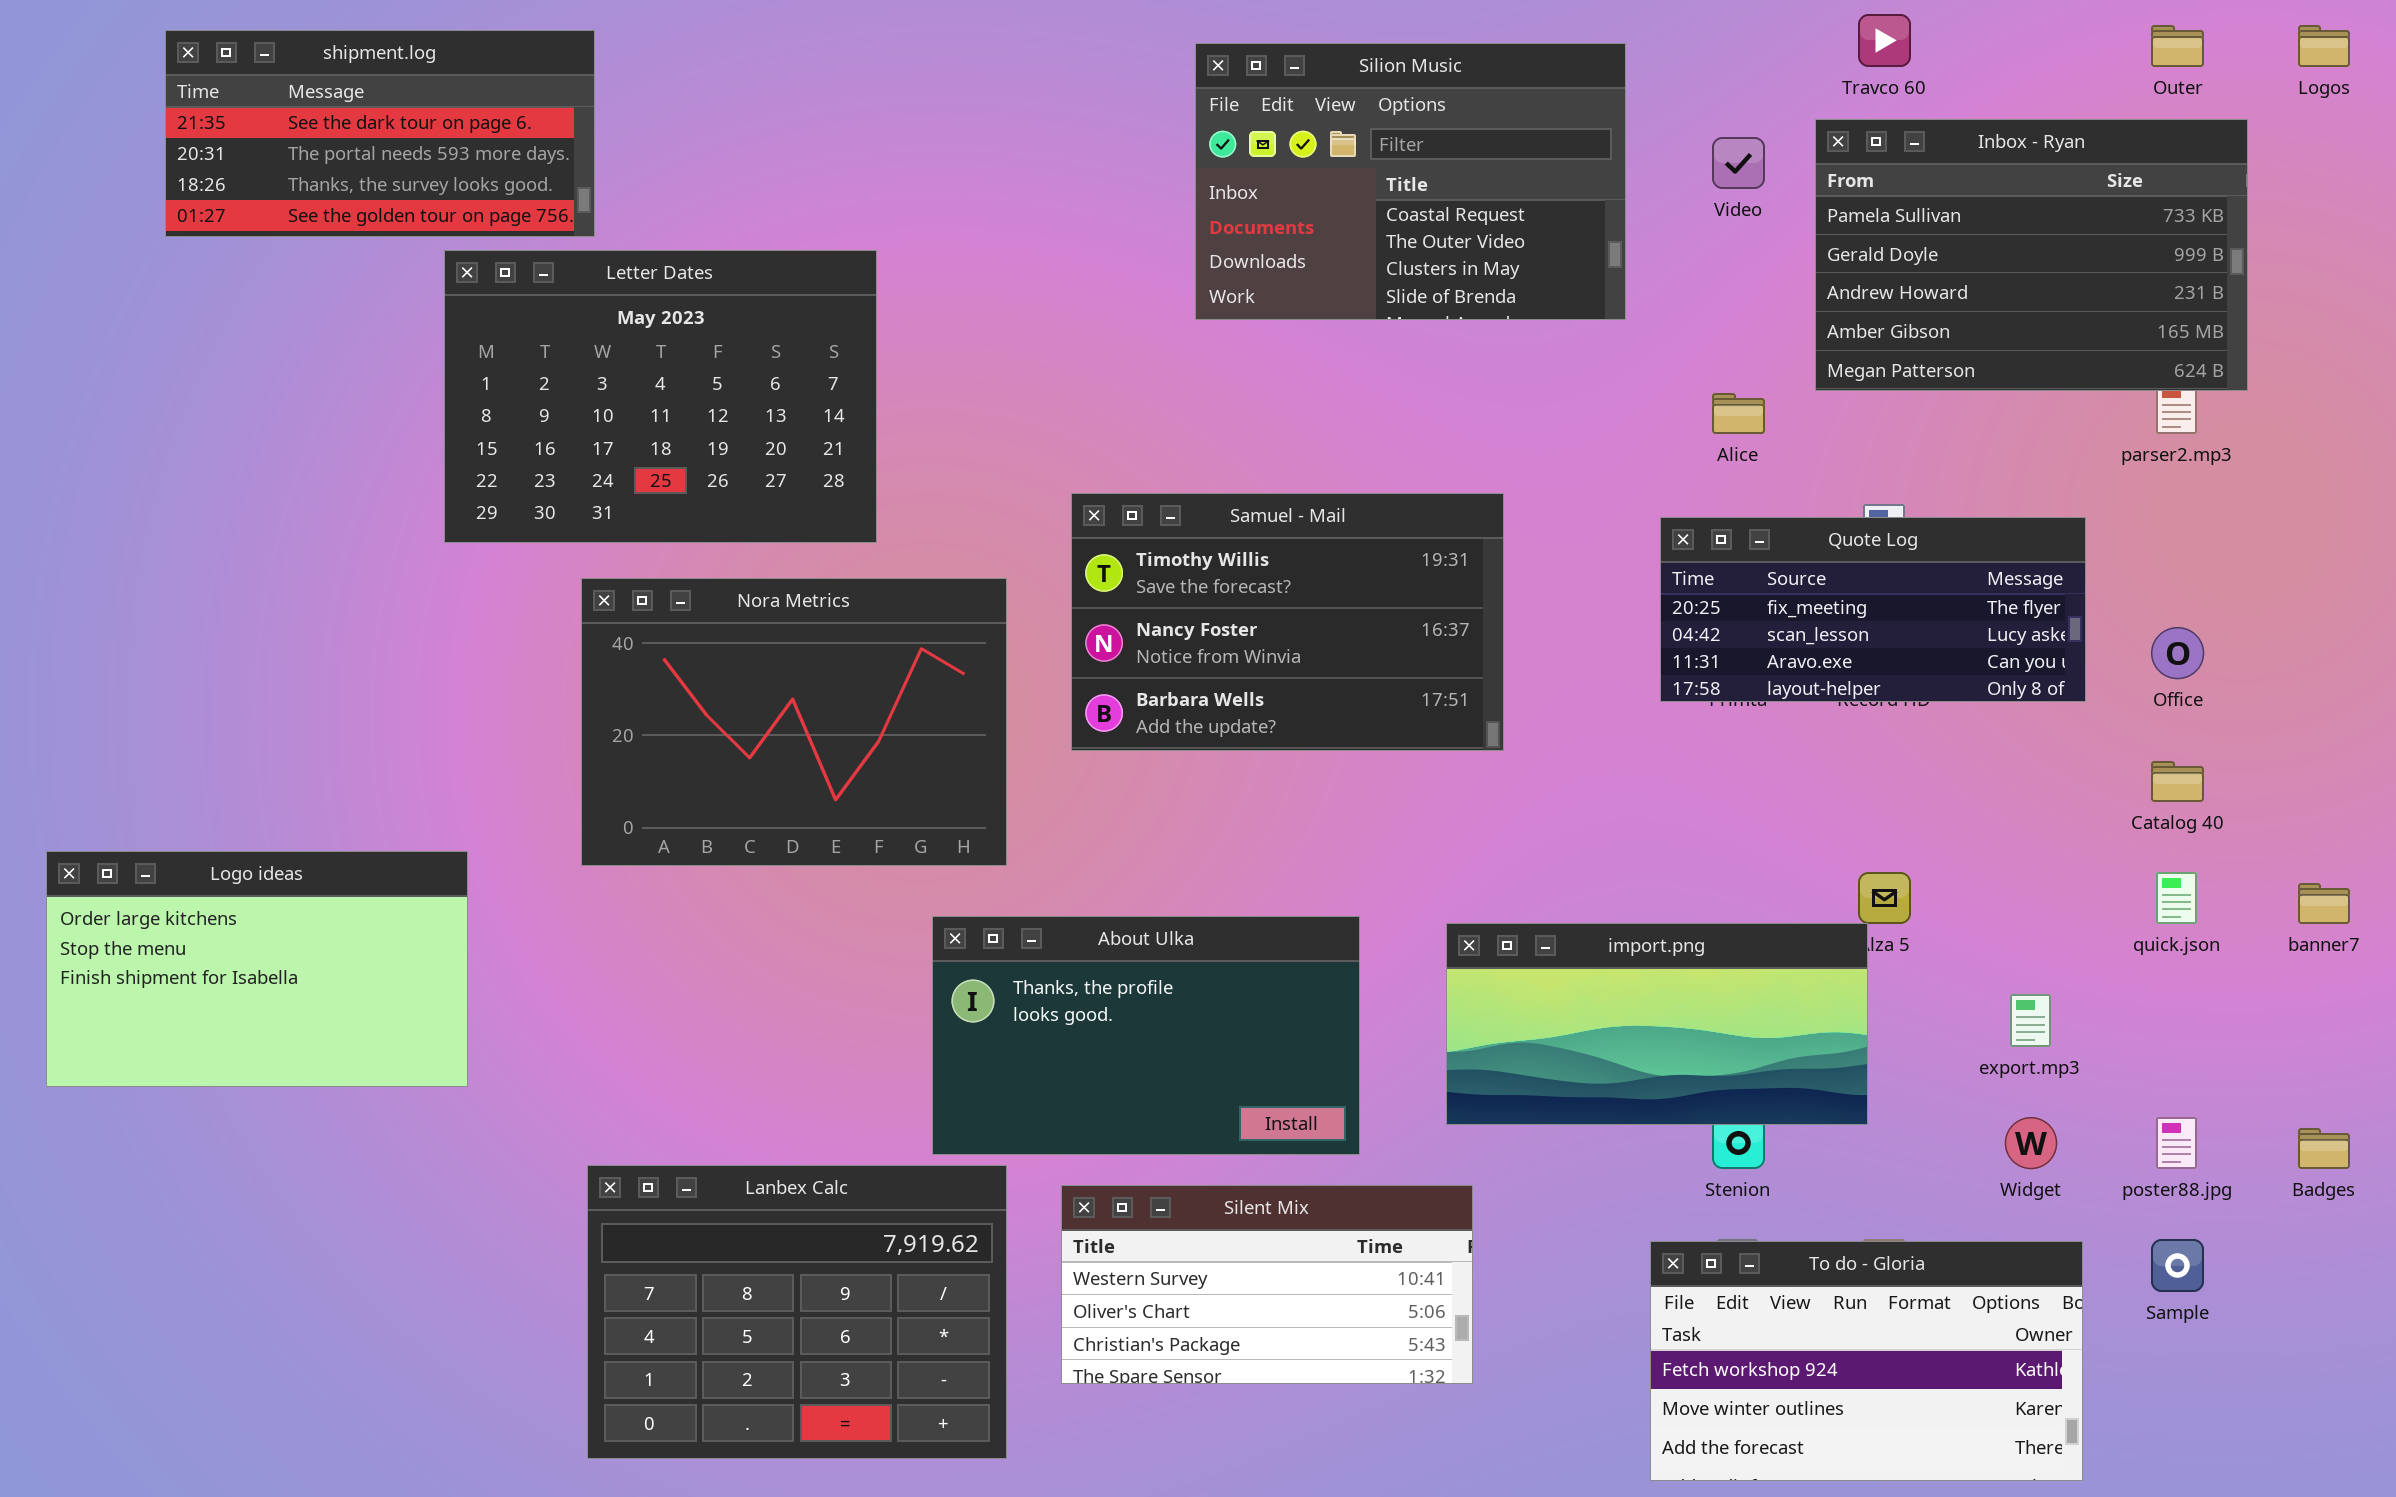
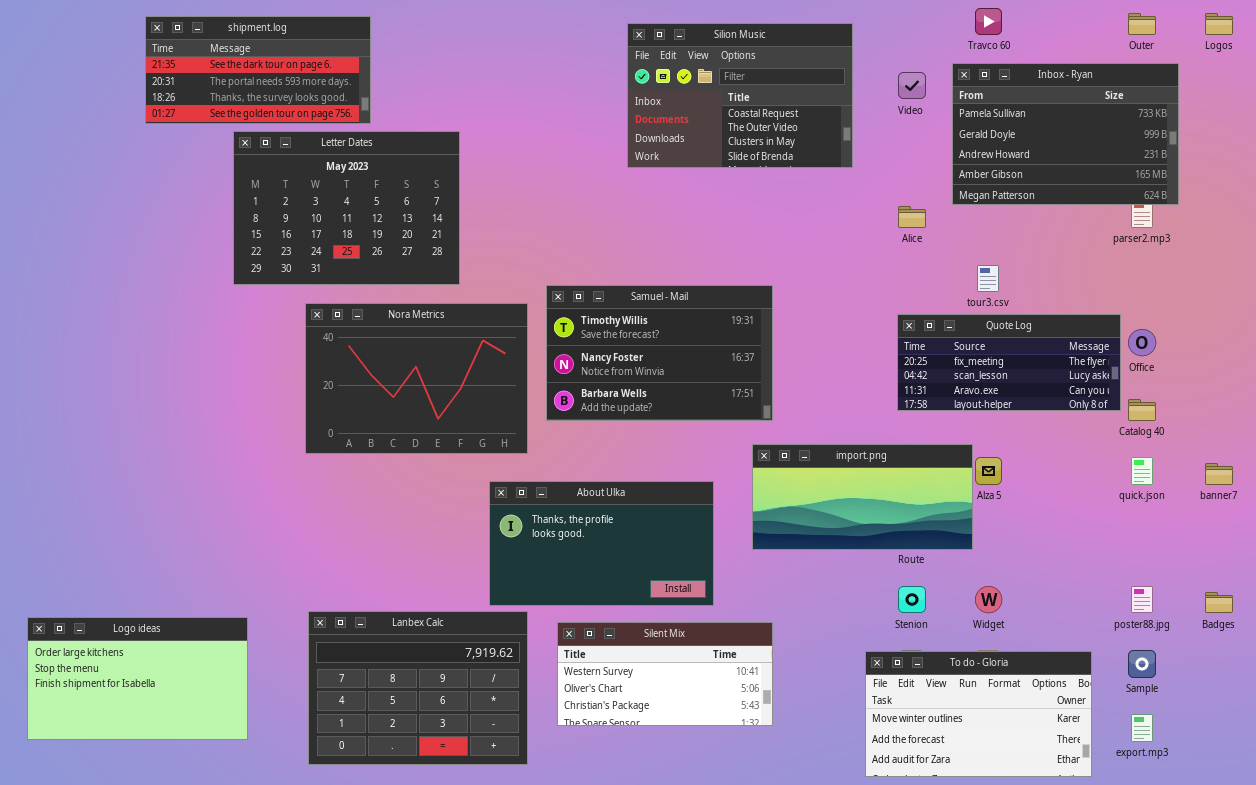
shipment.log: [165,30,595,237] -> [145,16,371,124], moved
Samuel - Mail: [1071,493,1504,751] -> [546,285,773,421], moved
Quote Log: [1660,517,2086,702] -> [897,314,1121,411], moved
Logo ideas: [46,851,468,1087] -> [27,617,248,740], moved
import.png: [1446,923,1868,1125] -> [752,444,973,550], moved
export.mp3: [2010,994,2051,1047] -> [1131,714,1153,742], moved
Widget: [2005,1117,2057,1169] -> [975,586,1002,613], moved
To do - Gloria: [1650,1241,2083,1481] -> [865,651,1092,777], scrolled down 1 row

